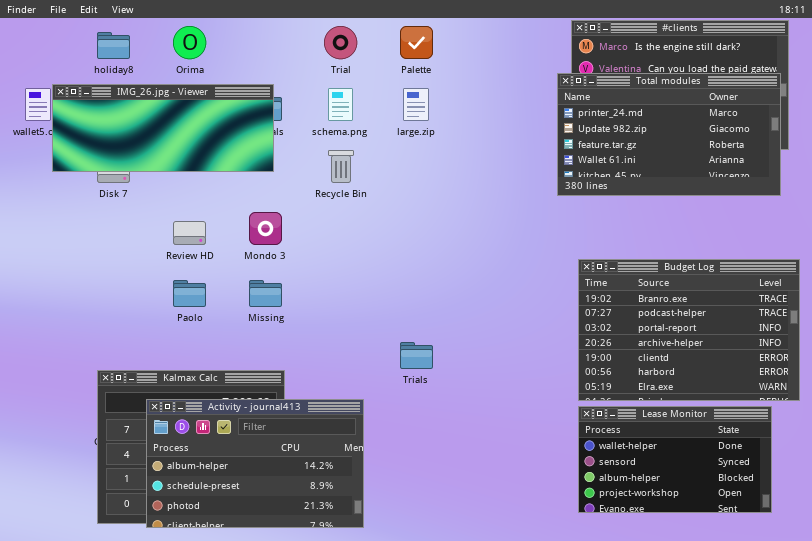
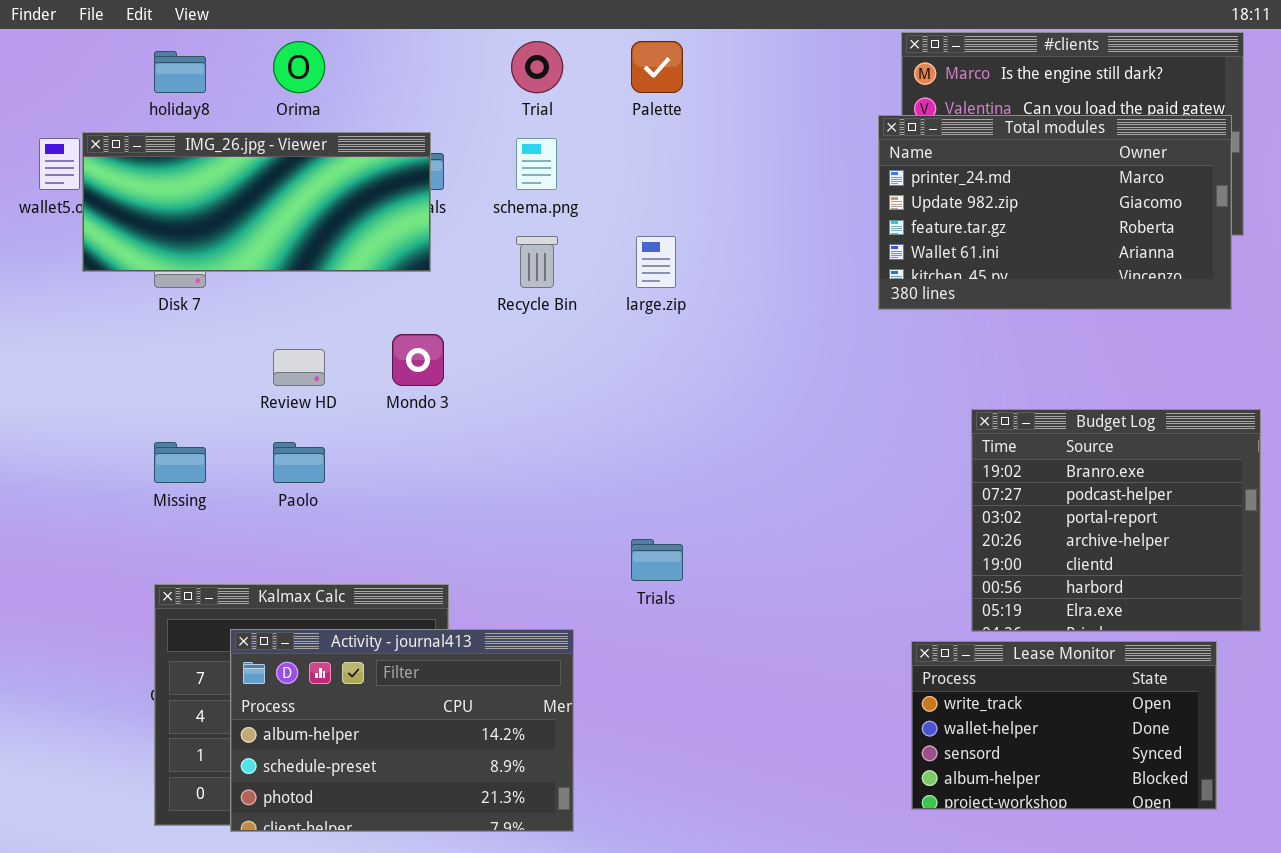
large.zip: [403,88,429,121] -> [636,236,676,288], moved
Budget Log: [578,259,800,401] -> [971,409,1261,632], resized
Missing: [249,280,282,307] -> [154,442,206,483], moved
Lease Monitor: [578,406,772,513] -> [911,641,1217,810], scrolled up 1 row

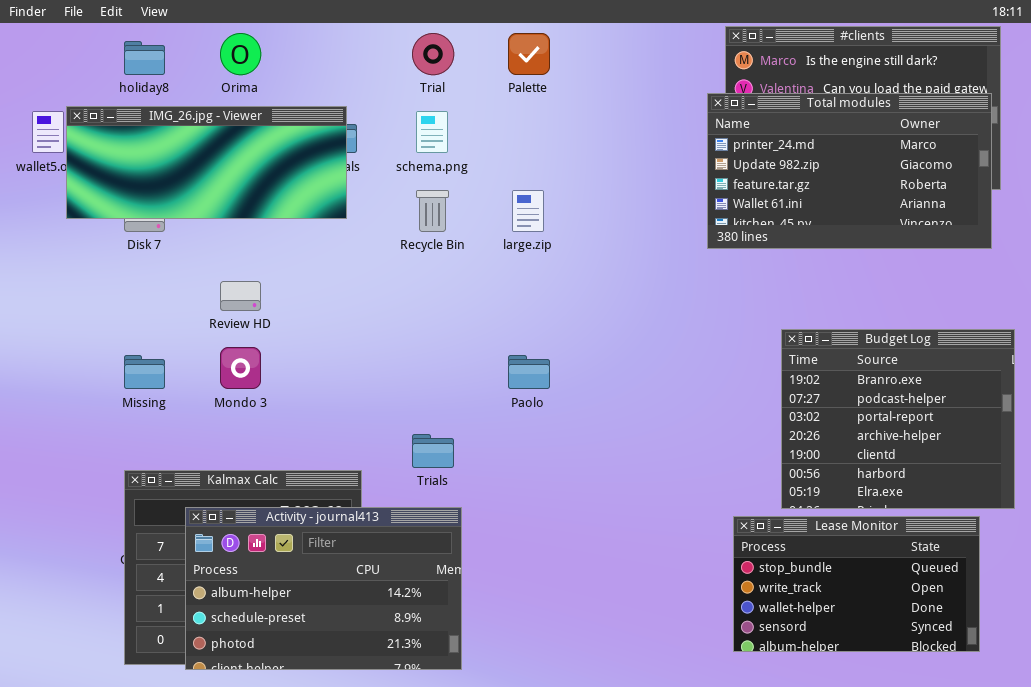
Mondo 3: [392,334,444,386] -> [220,347,261,389], moved
Paolo: [273,442,325,483] -> [508,355,550,389], moved
Trials: [631,539,683,581] -> [412,434,454,468], moved
Lease Monitor: [911,641,1217,810] -> [733,516,980,652], scrolled up 1 row

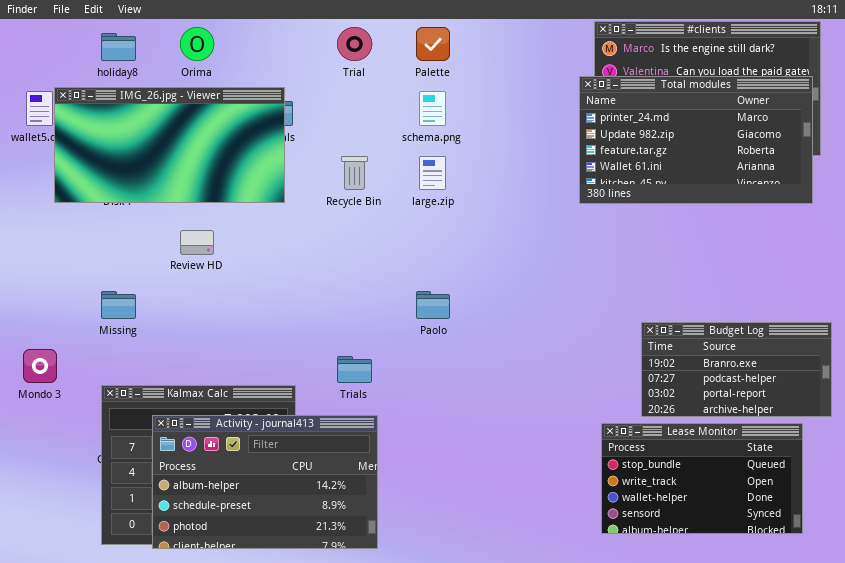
IMG_26.jpg - Viewer: [66,106,347,219] -> [54,87,285,203], resized
schema.png: [416,111,448,153] -> [419,91,446,126], moved
Budget Log: [781,329,1015,509] -> [641,322,832,417], resized
Mondo 3: [220,347,261,389] -> [23,349,57,383], moved

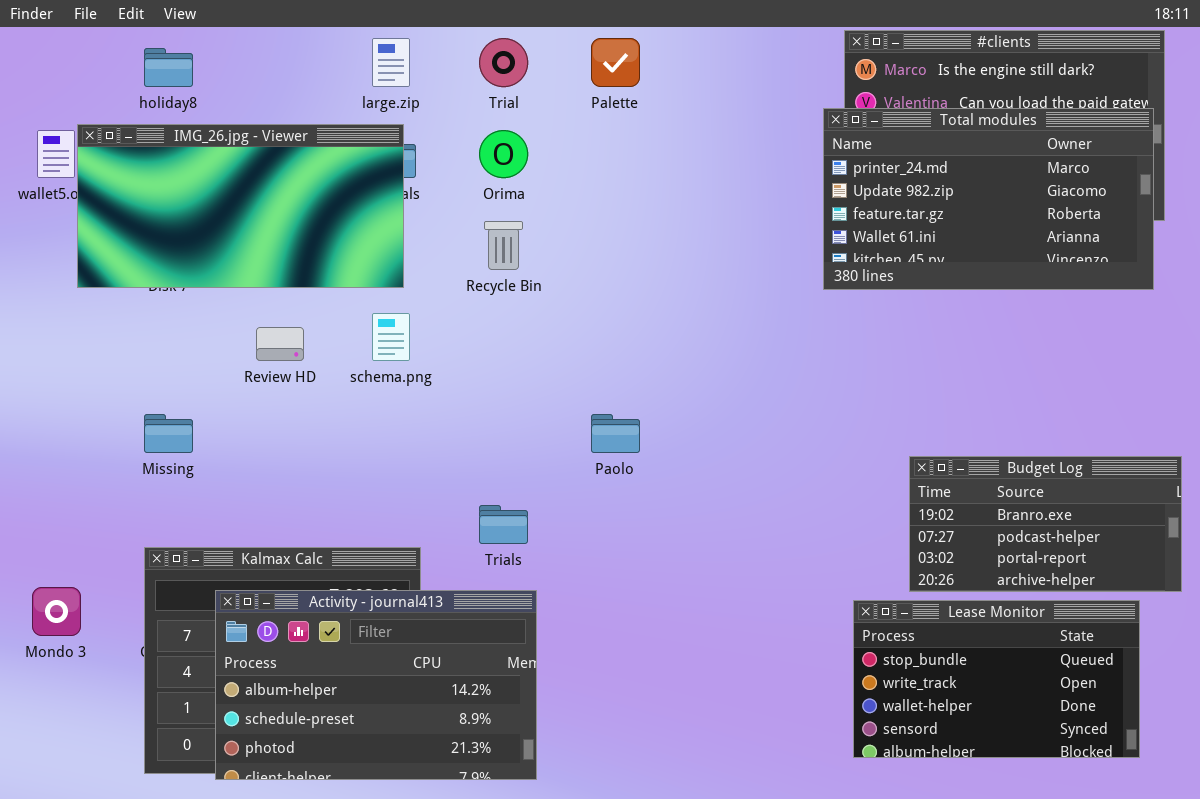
Orima: [180,27,214,61] -> [479,130,528,178], moved
schema.png: [419,91,446,126] -> [372,313,410,361], moved
large.zip: [419,156,446,190] -> [372,38,410,87], moved
Mondo 3: [23,349,57,383] -> [32,587,81,636], moved

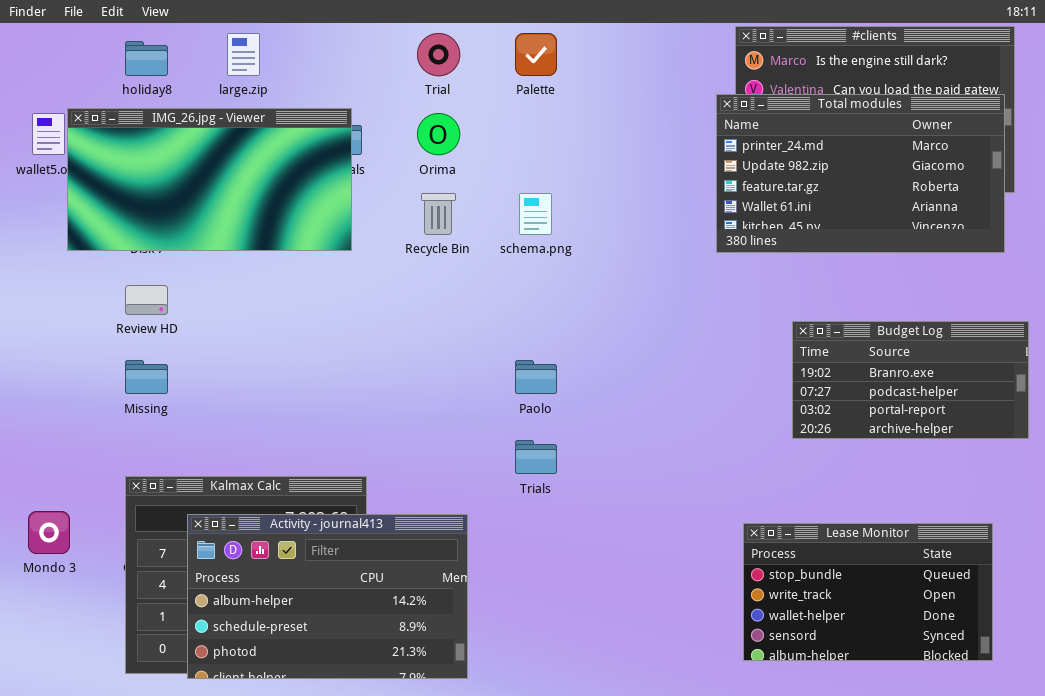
large.zip: [372,38,410,87] -> [227,33,260,76], moved
schema.png: [372,313,410,361] -> [519,193,552,235], moved
Review HD: [256,327,304,361] -> [125,285,168,315], moved
Budget Log: [909,456,1182,592] -> [792,321,1029,439], moved
Trials: [479,505,528,544] -> [515,440,557,474], moved

